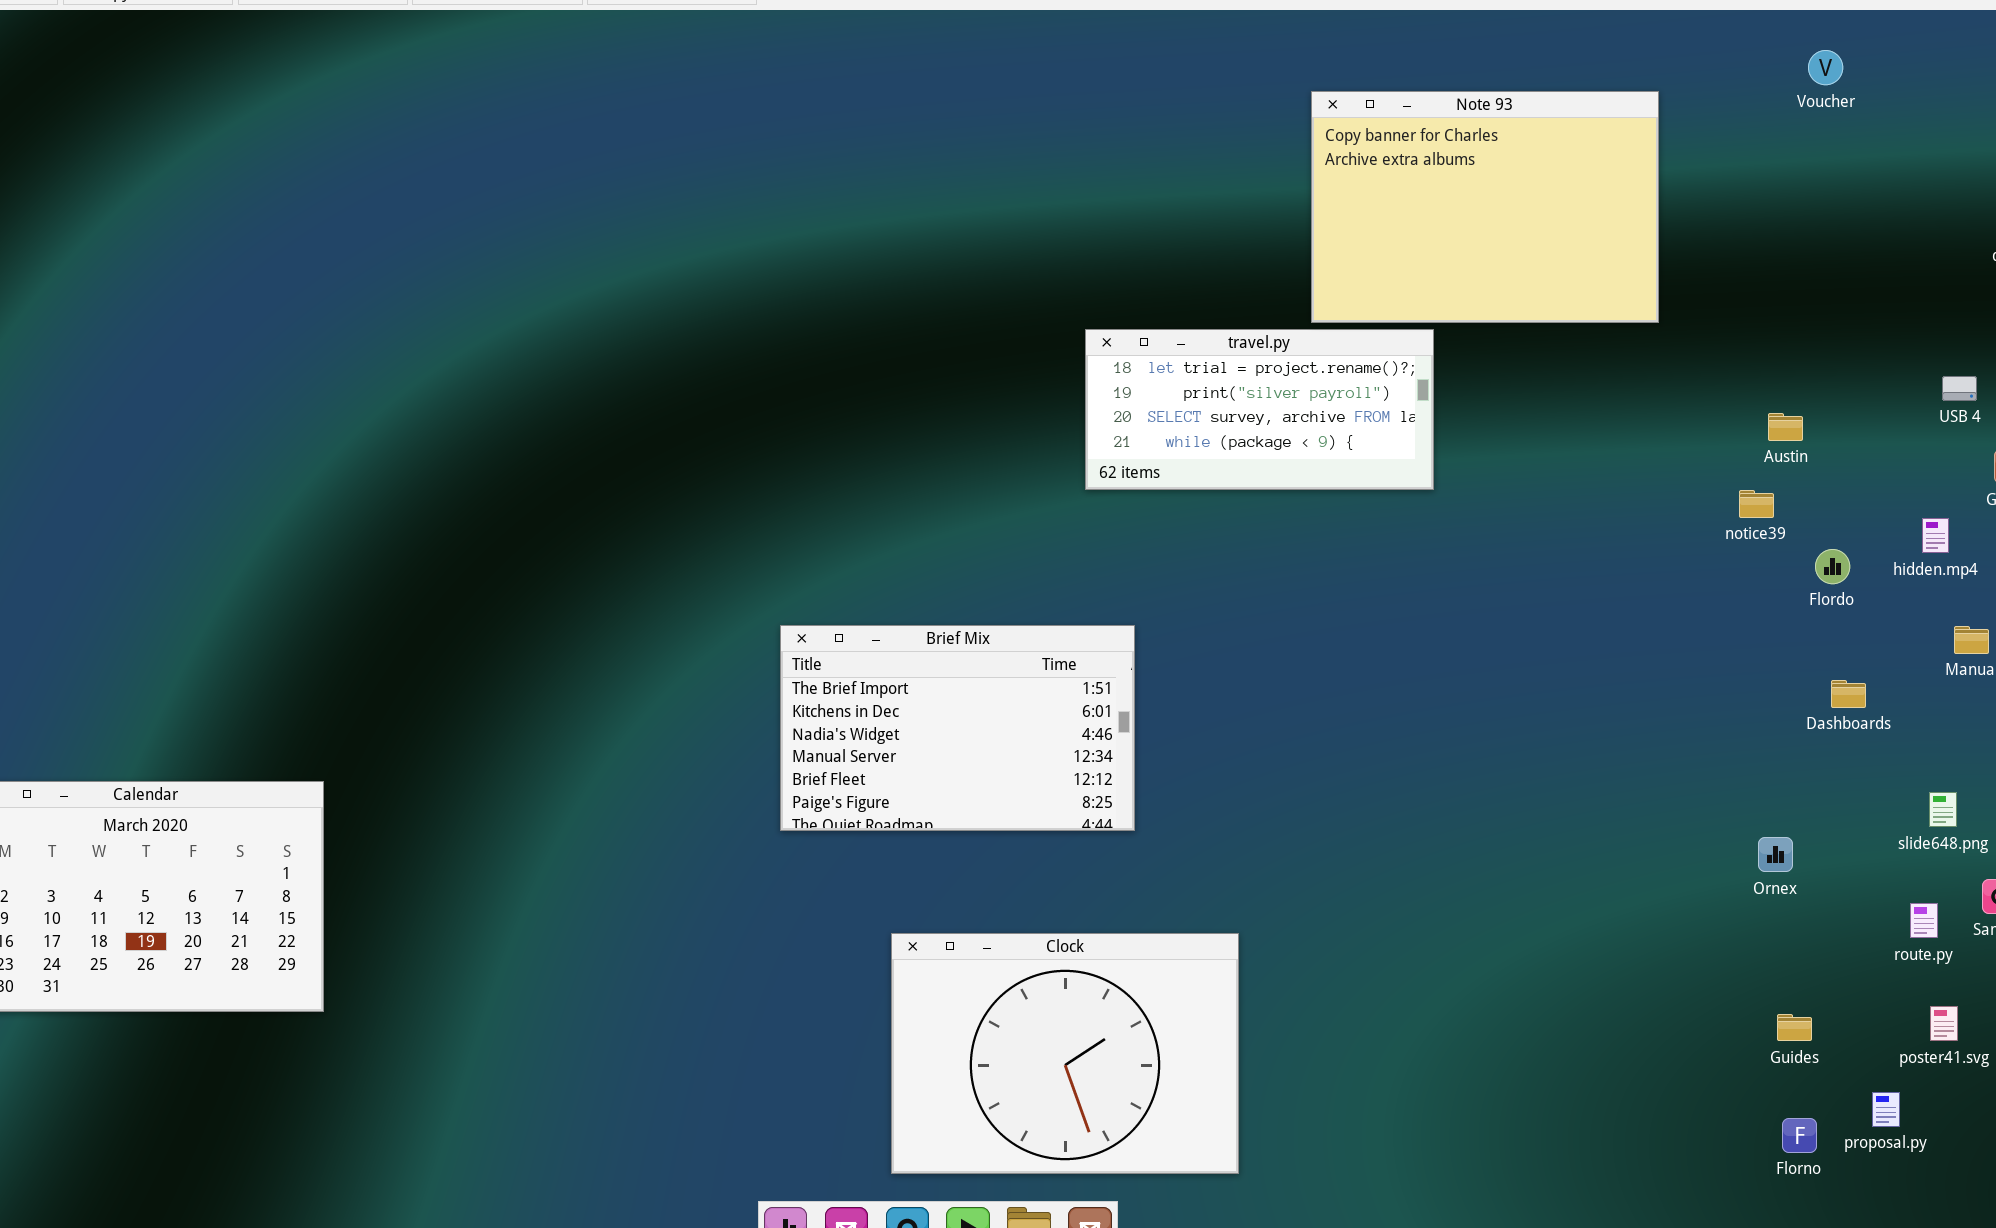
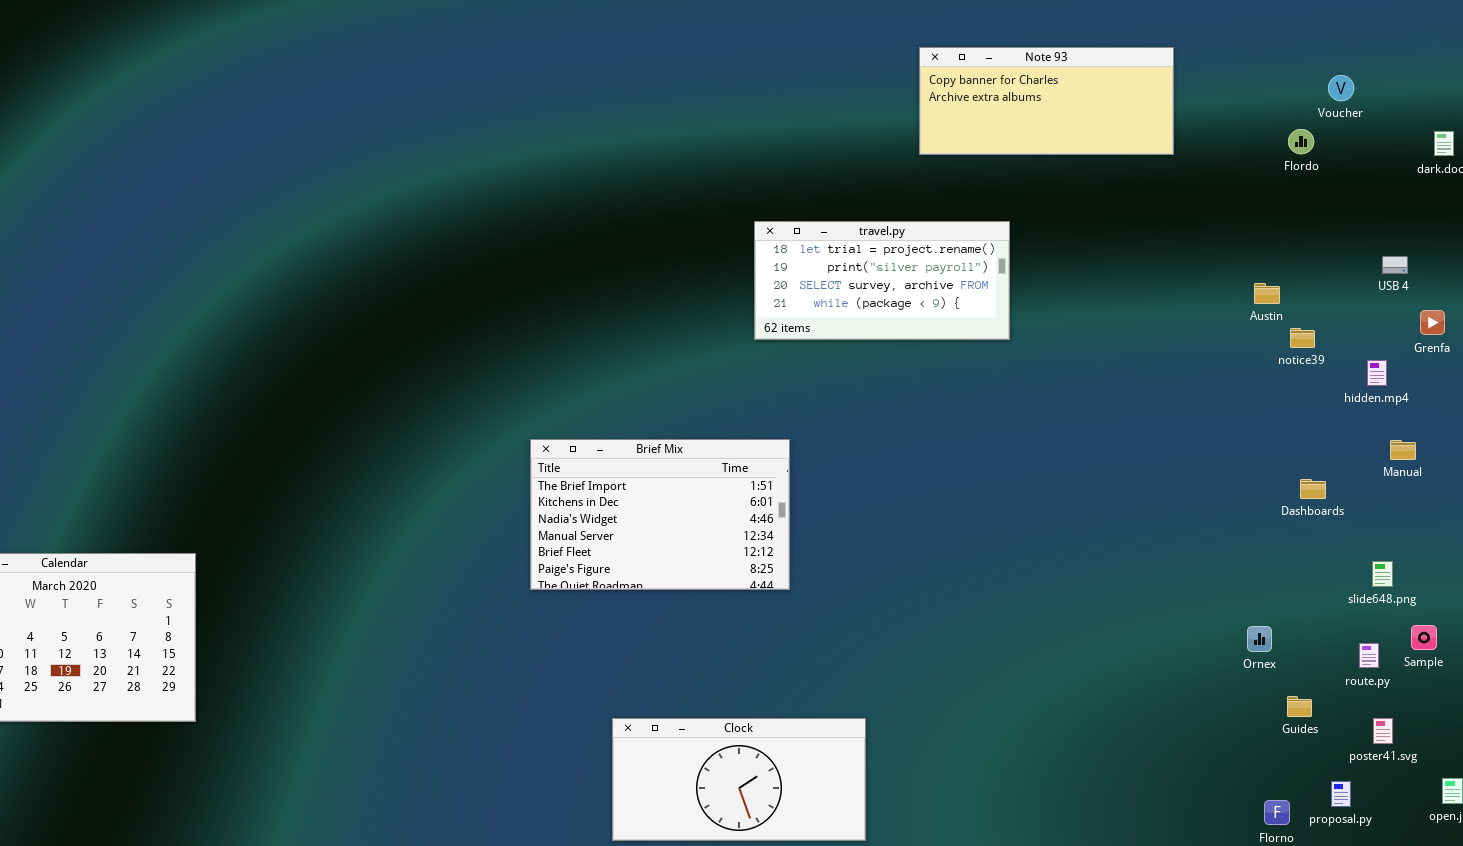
Voucher: [1808,50,1843,85] -> [1328,75,1354,101], moved
Note 93: [1311,91,1659,323] -> [919,47,1174,155], resized
notice39: [1739,490,1774,518] -> [1290,328,1315,348], moved
Flordo: [1815,549,1850,584] -> [1288,129,1314,154], moved
Ornex: [1758,837,1793,872] -> [1247,626,1272,652], moved
Clock: [891,933,1239,1174] -> [612,718,866,841], resized
Guides: [1777,1014,1812,1041] -> [1287,696,1312,717], moved

